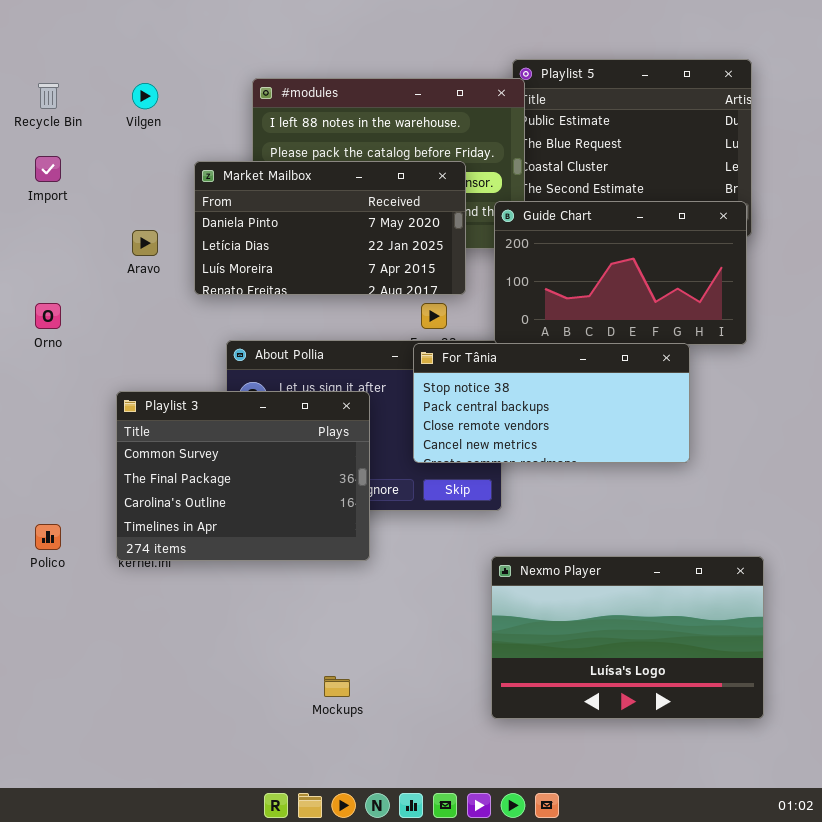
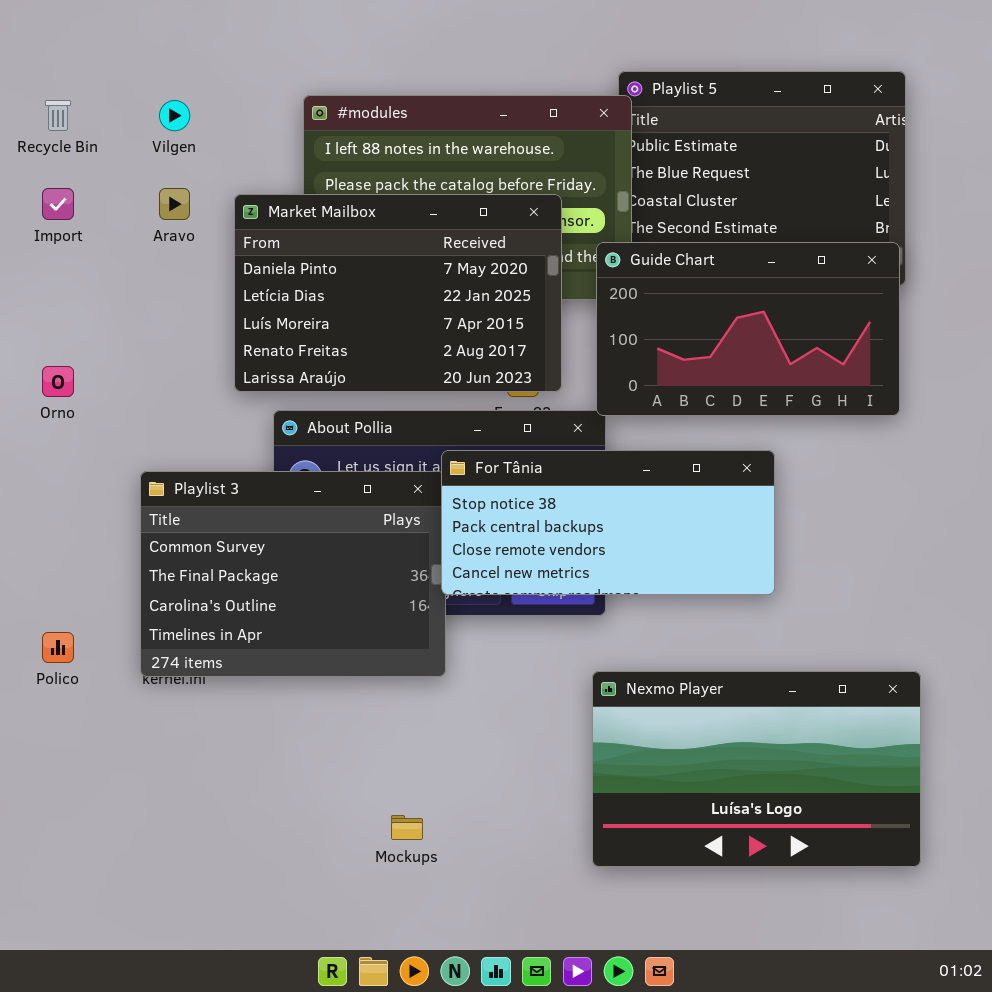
Market Mailbox: [194,161,466,295] -> [234,194,562,392], resized
Aravo: [132,230,158,256] -> [159,188,190,220], moved
For Tânia: [413,343,690,463] -> [441,450,775,595], moved

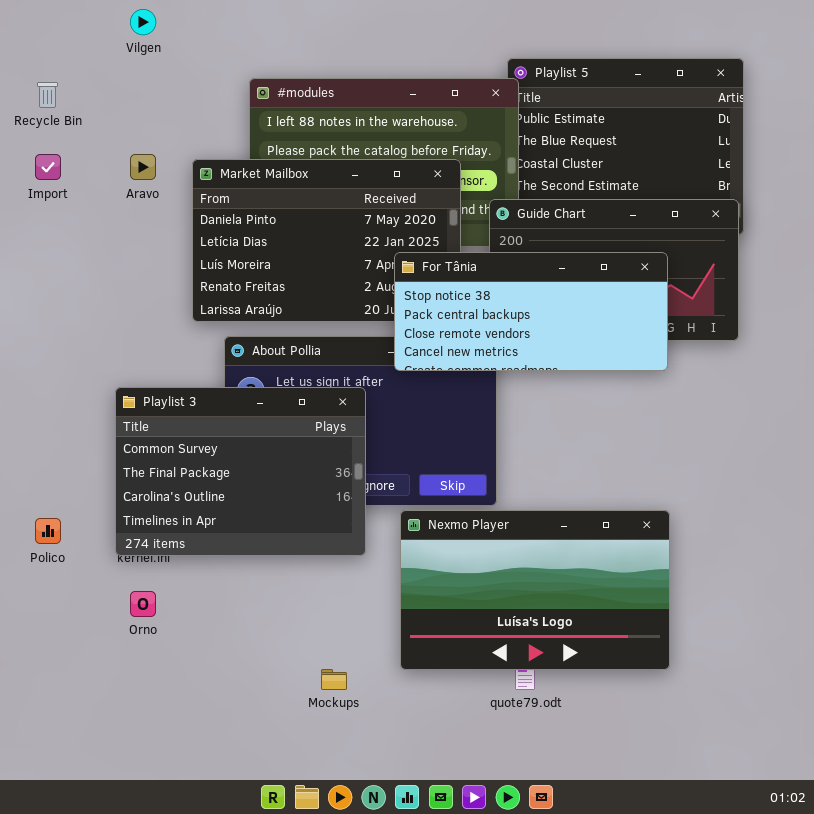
Vilgen: [159,100,190,131] -> [130,9,156,35], moved
Orno: [42,366,74,397] -> [130,591,156,617], moved
For Tânia: [441,450,775,595] -> [394,252,668,371], moved
Nexmo Player: [592,671,921,867] -> [400,510,670,670], moved

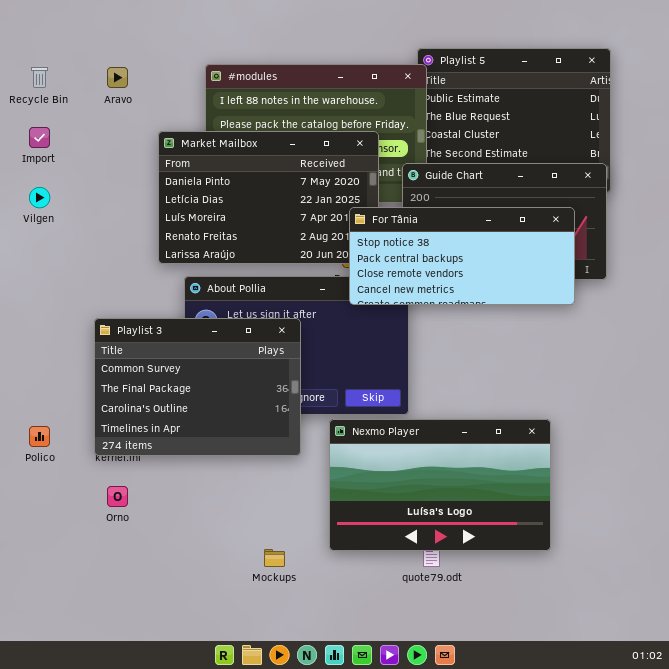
Vilgen: [130,9,156,35] -> [29,187,50,208], moved
Aravo: [130,154,156,180] -> [107,67,128,88], moved
For Tânia: [394,252,668,371] -> [349,207,575,305], moved

